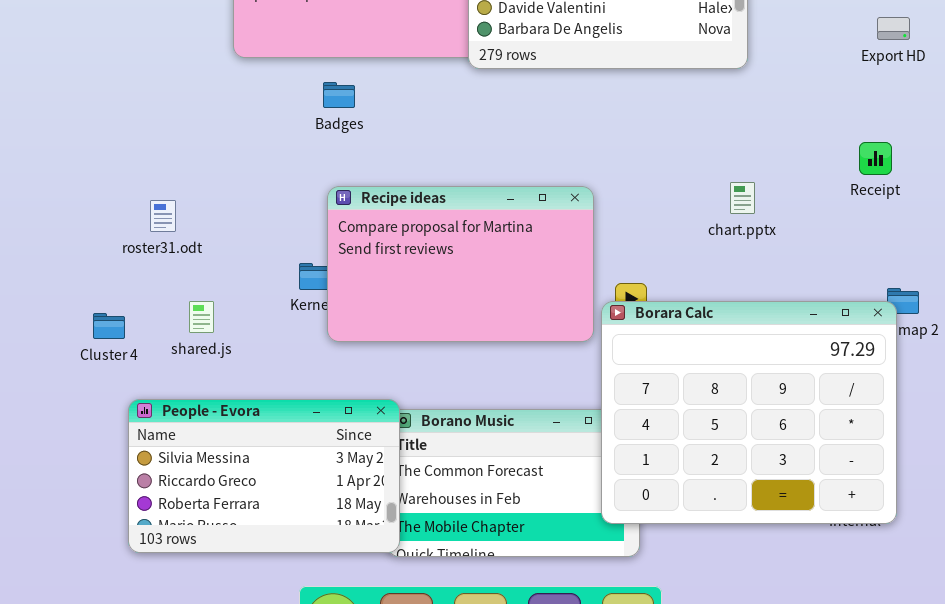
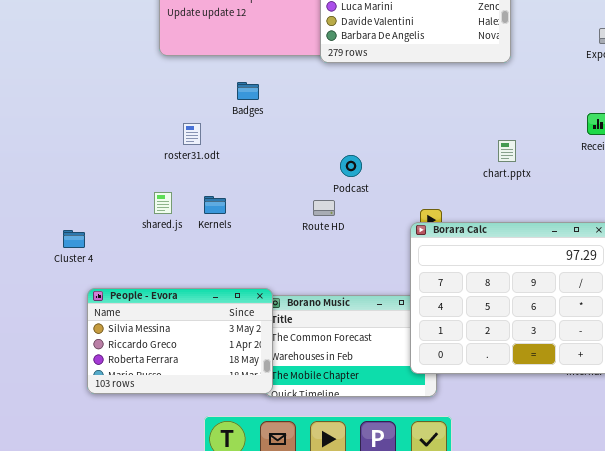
Badges: [323,82,355,108] -> [237,82,259,100], moved
Recipe ideas: [327,186,594,342] -> none, closed
roster31.odt: [150,200,176,232] -> [183,123,201,145], moved
shared.js: [189,301,214,333] -> [154,192,172,214], moved

